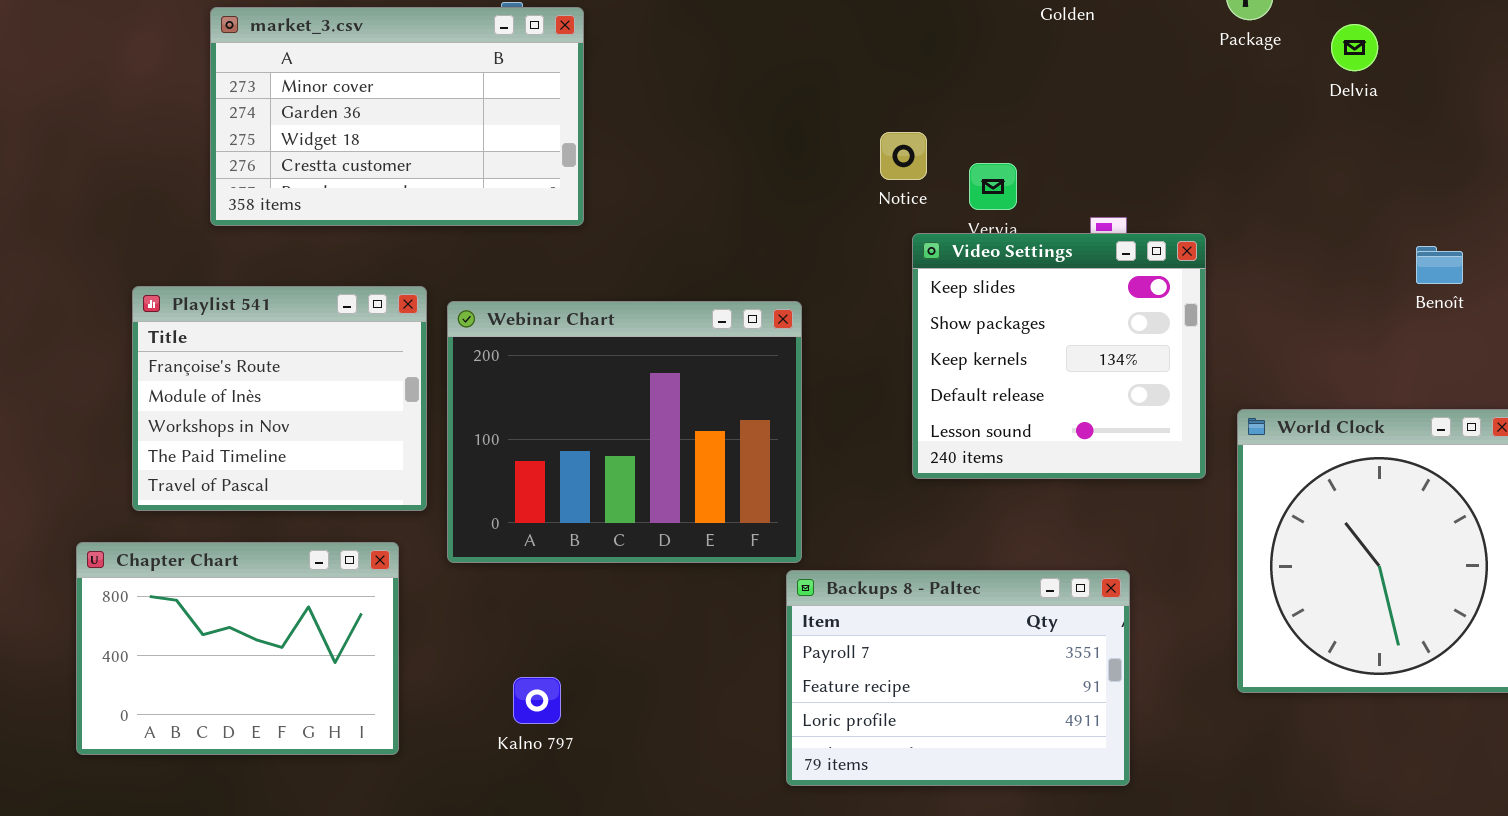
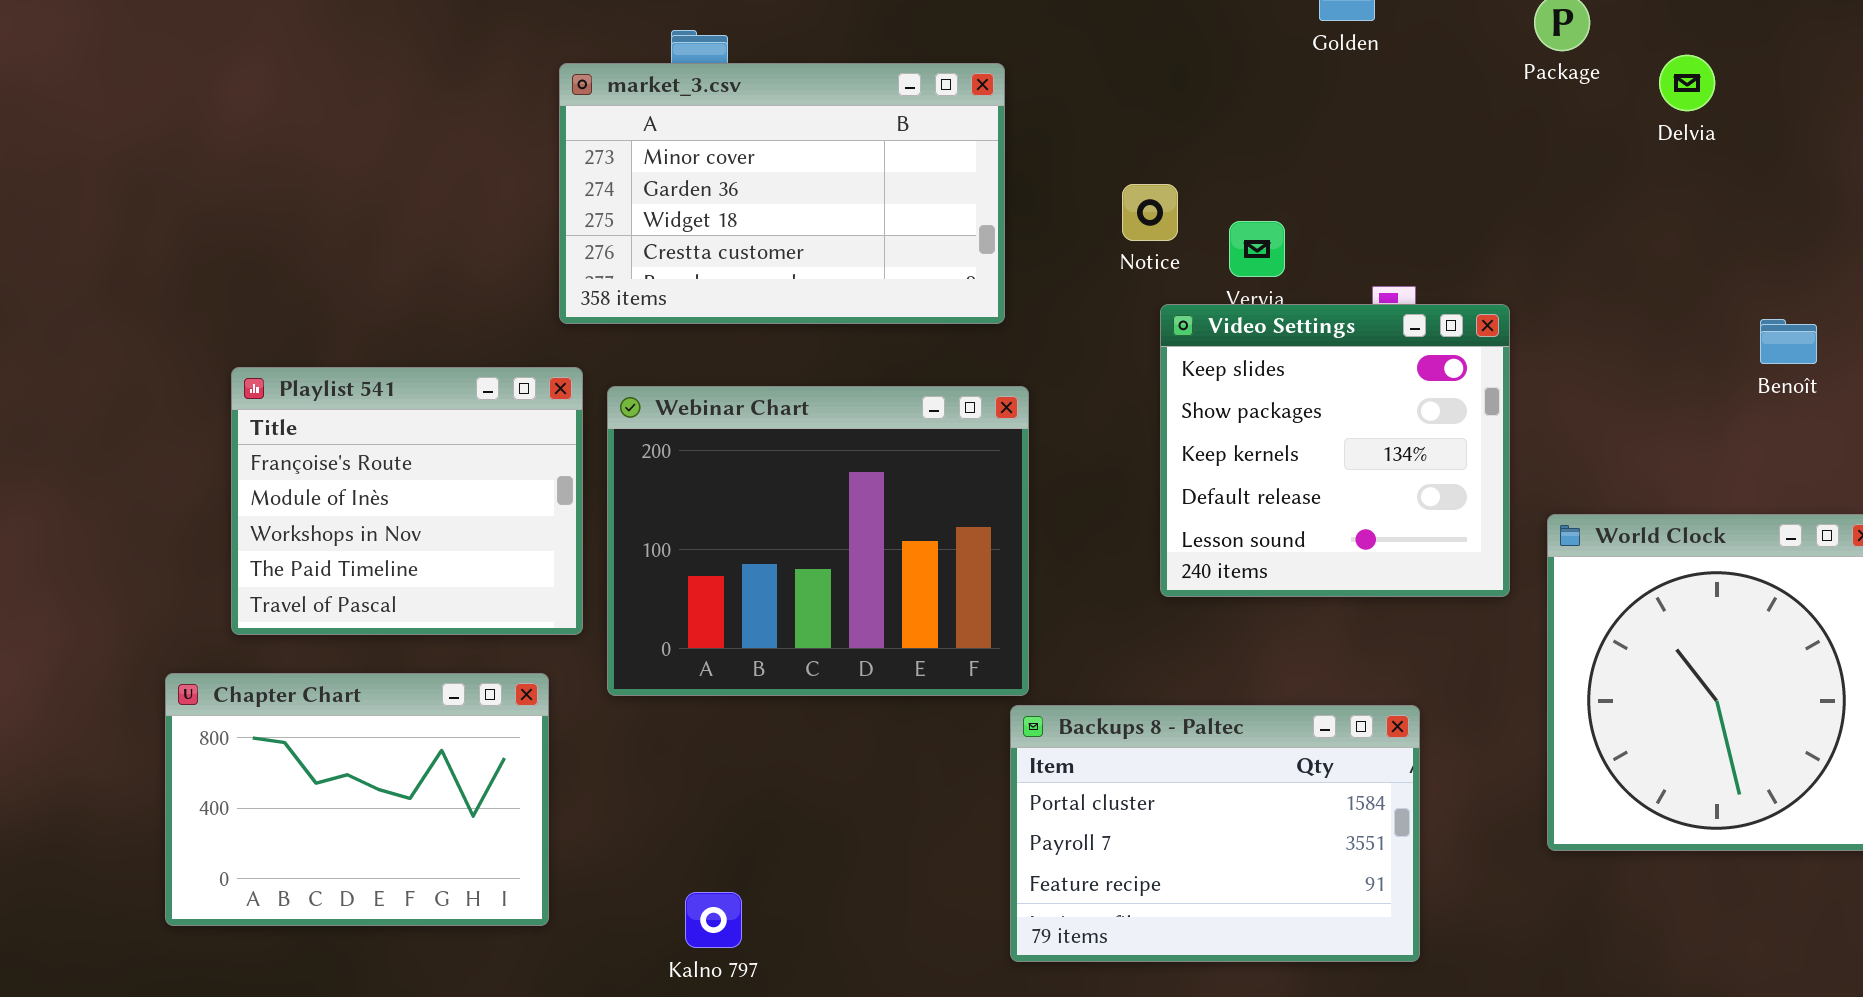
market_3.csv: [210,7,584,226] -> [559,63,1005,324], moved
Backups 8 - Paltec: [786,570,1130,786] -> [1010,705,1420,962], scrolled up 1 row
Kalno 797: [513,677,561,724] -> [685,892,742,948], moved

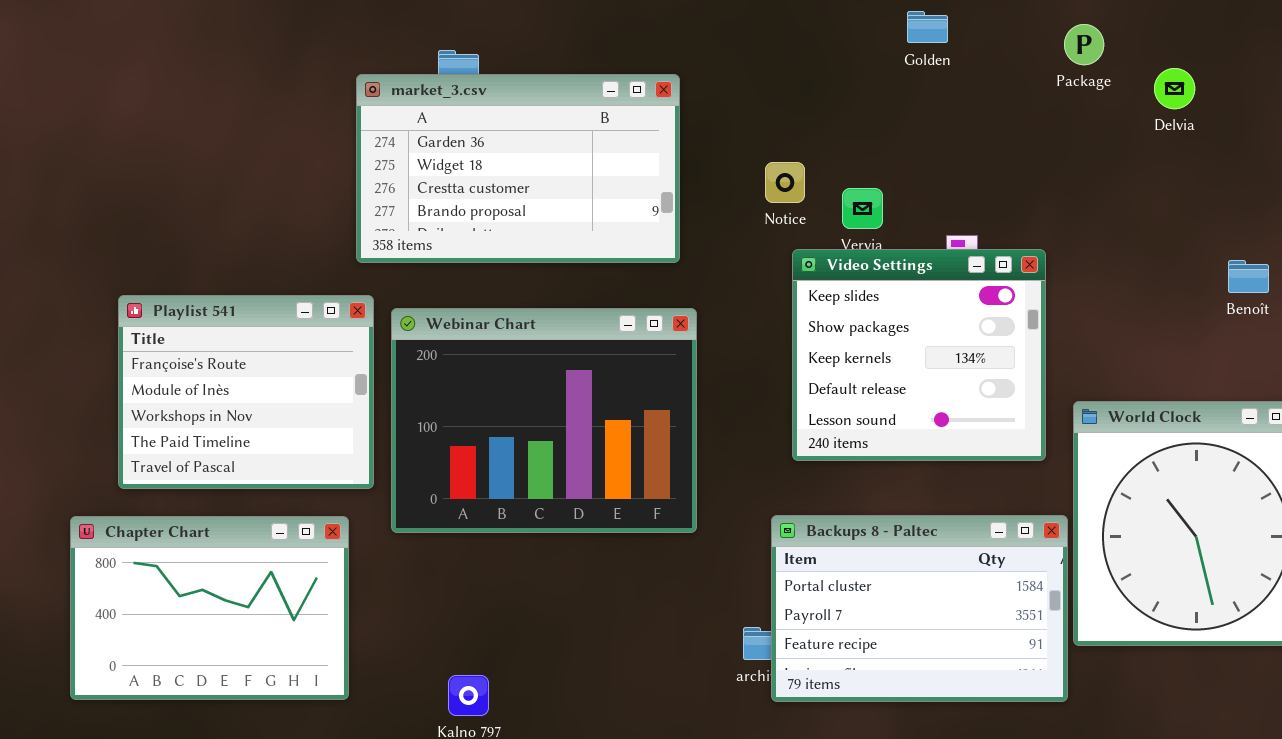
market_3.csv: [559,63,1005,324] -> [356,74,680,263], scrolled down 1 row
Backups 8 - Paltec: [1010,705,1420,962] -> [771,515,1068,702], moved

